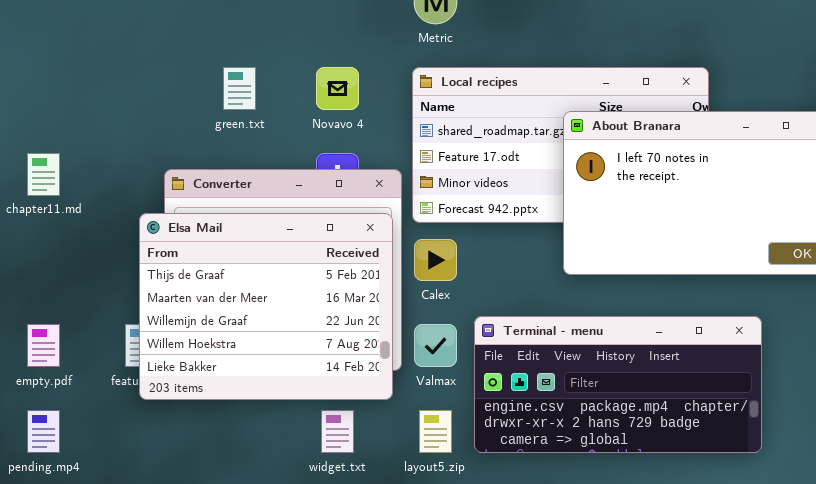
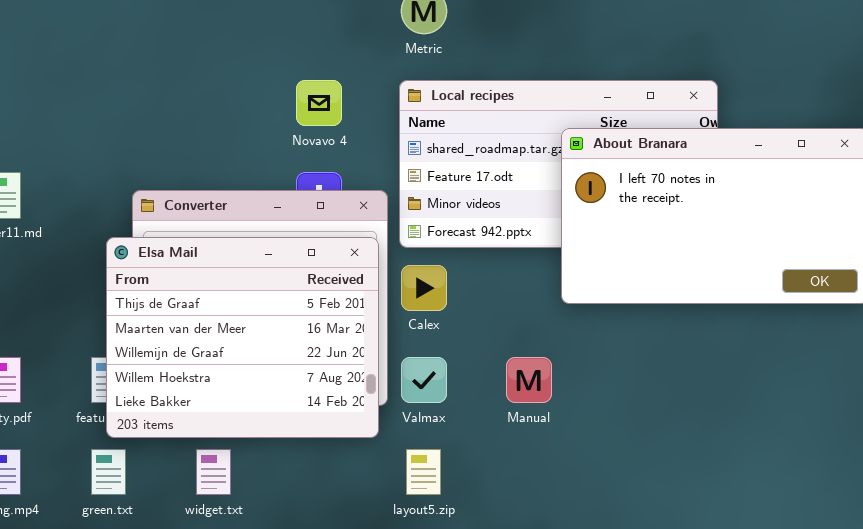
green.txt: [223,67,256,110] -> [91,449,126,495], moved
Terminal - menu: [474,316,762,453] -> none, closed
widget.txt: [321,410,354,453] -> [196,449,231,495], moved

